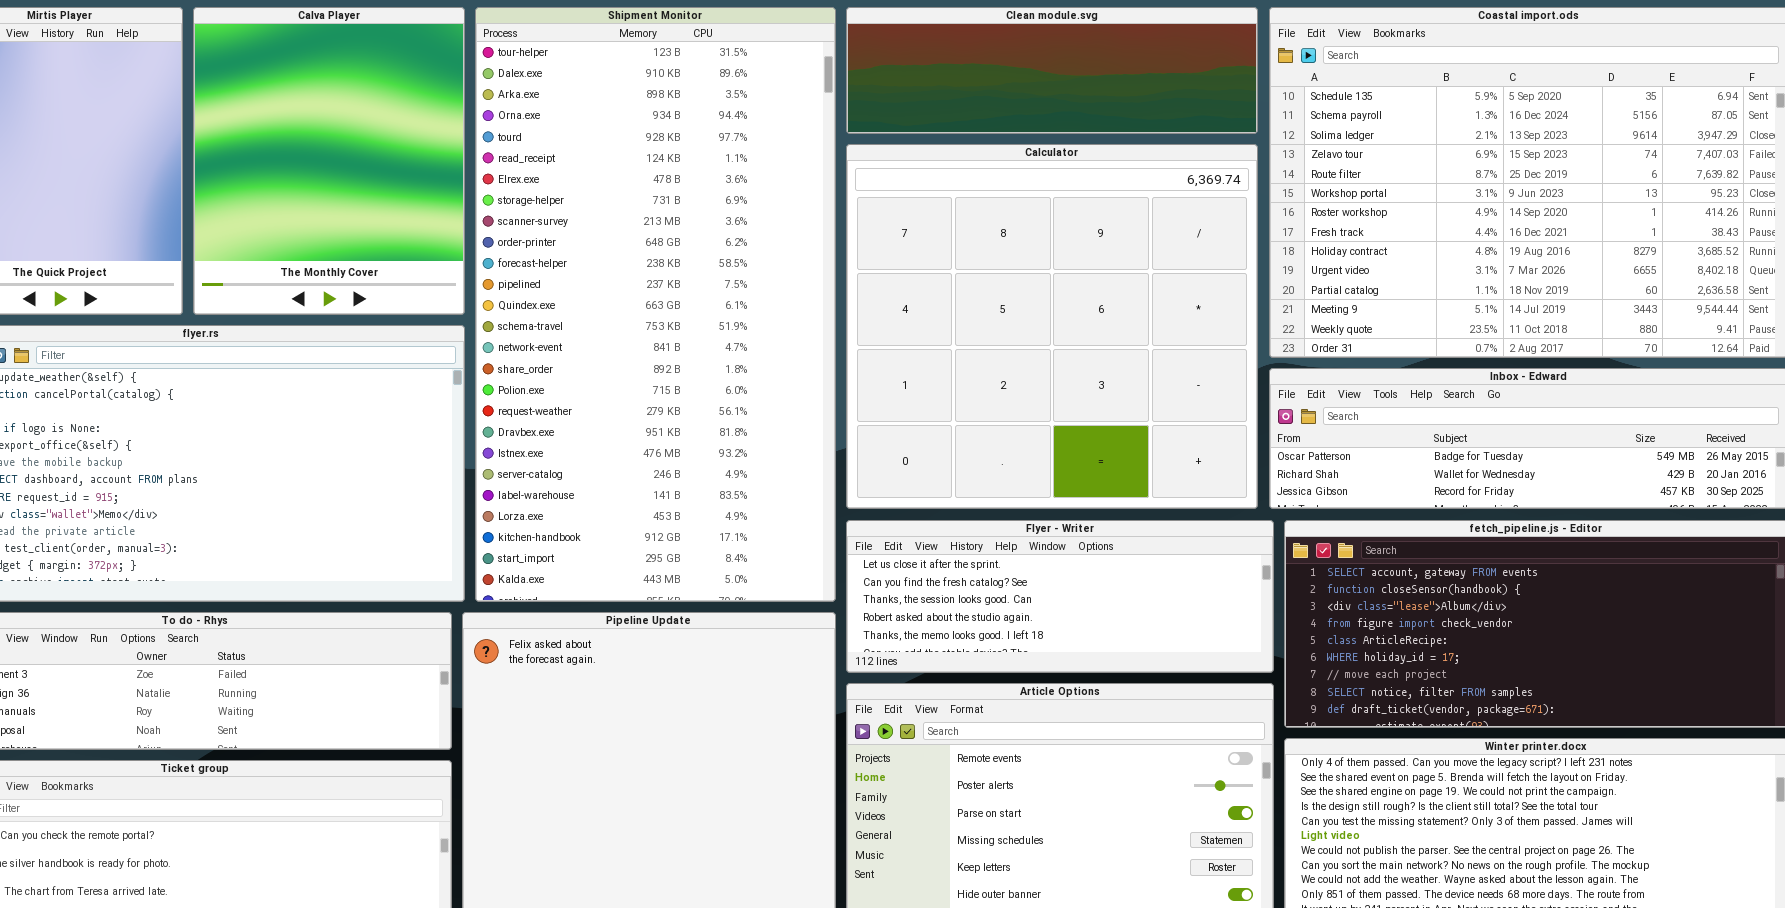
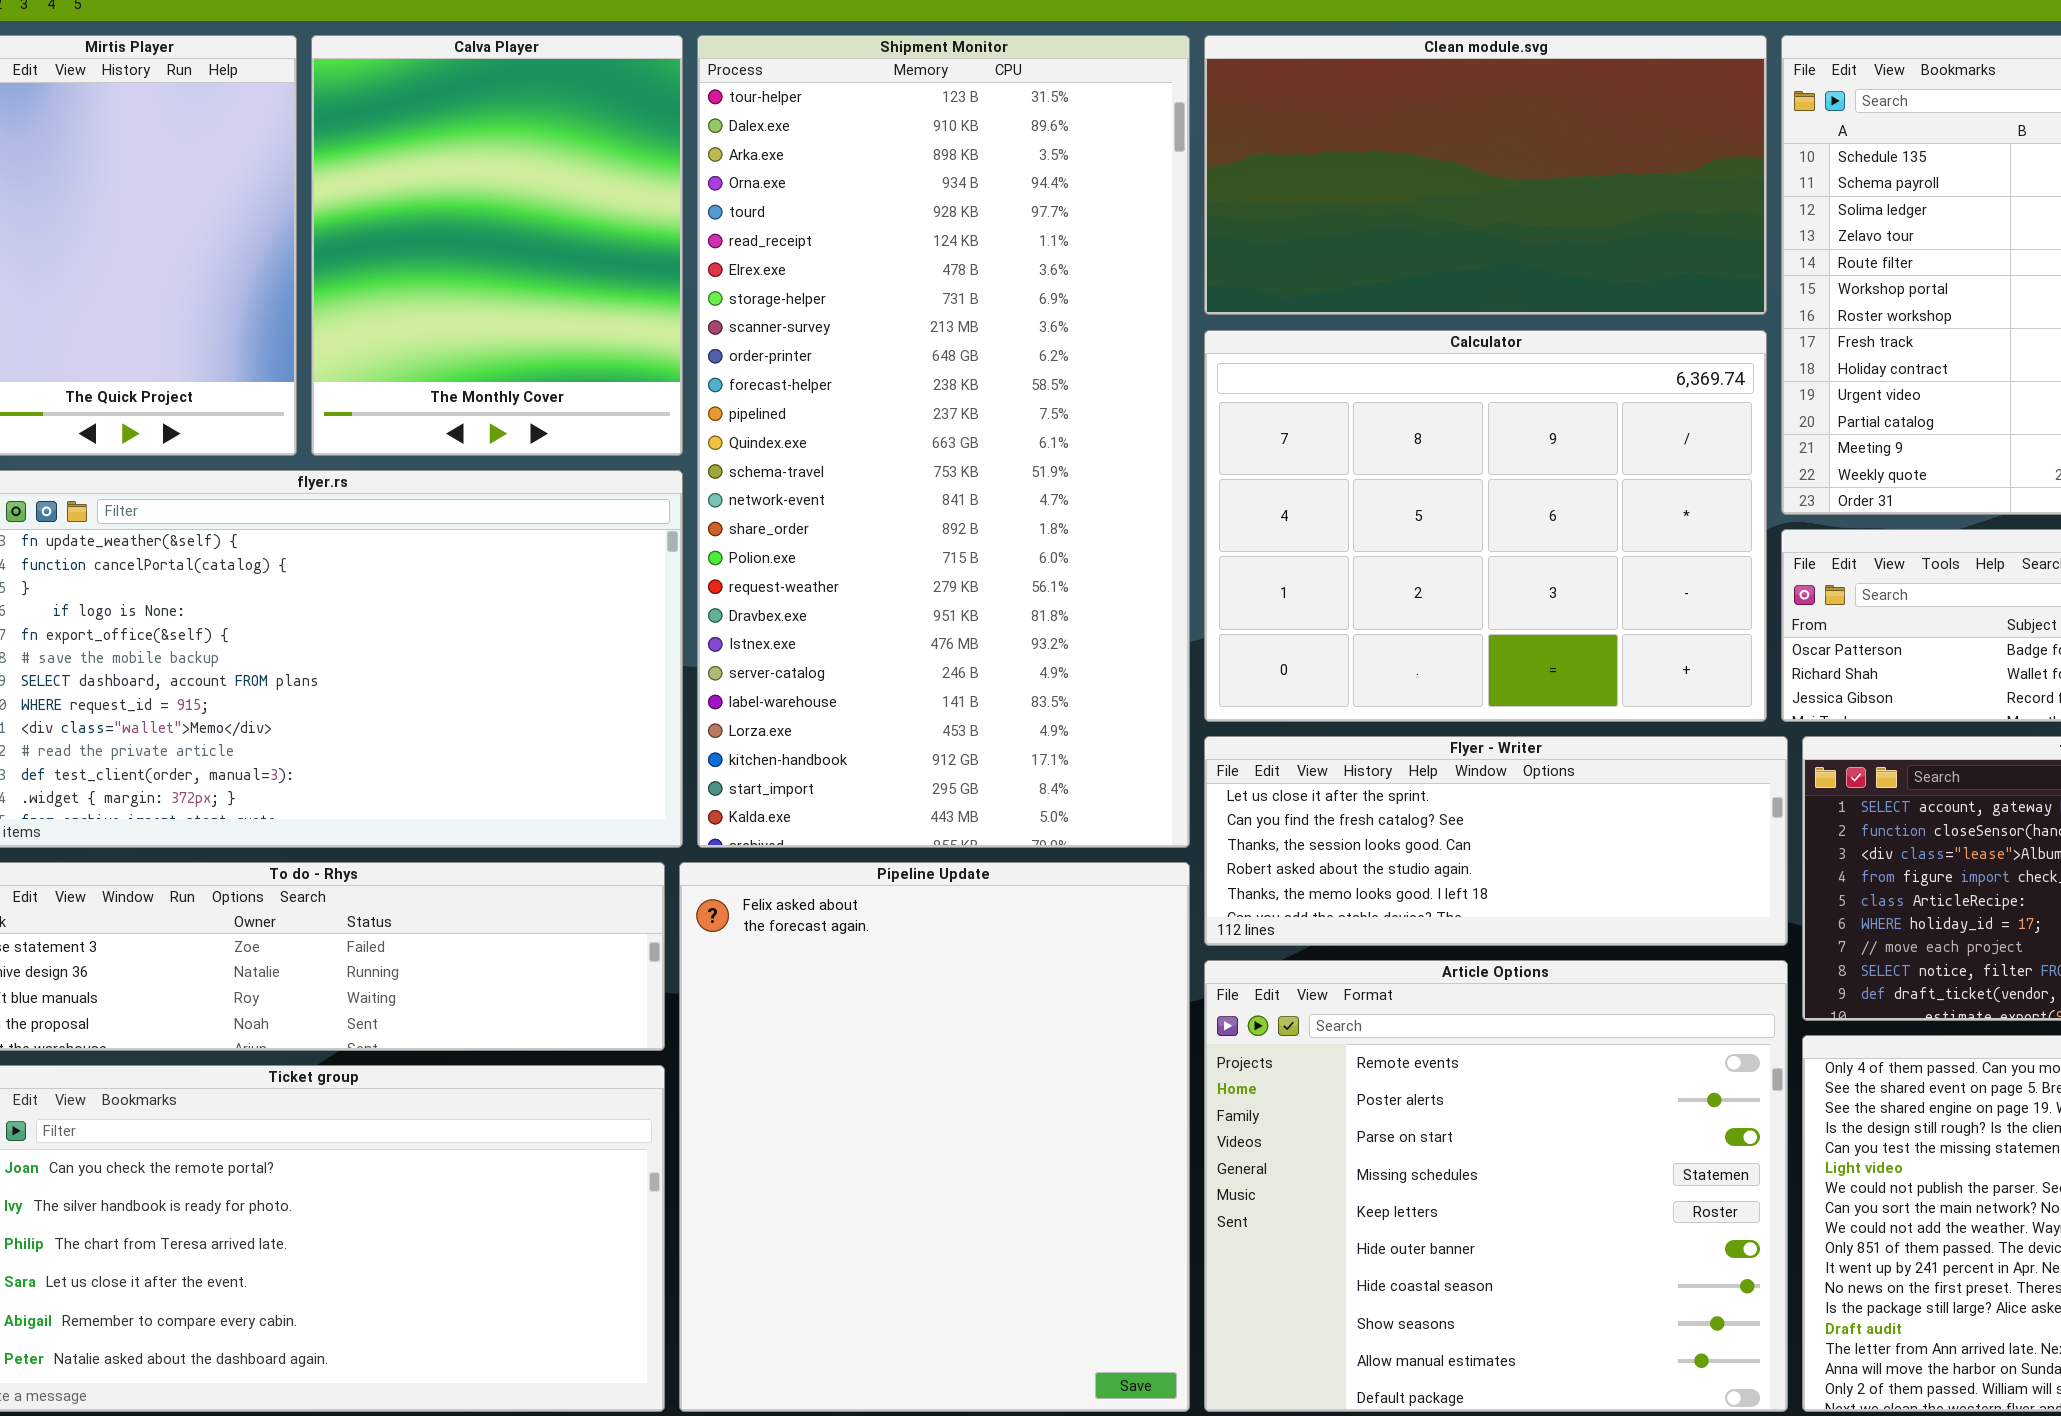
Clean module.svg: [846,7,1258,134] -> [1204,35,1767,315], resized
Calculator: [846,144,1258,509] -> [1204,330,1767,722], resized

